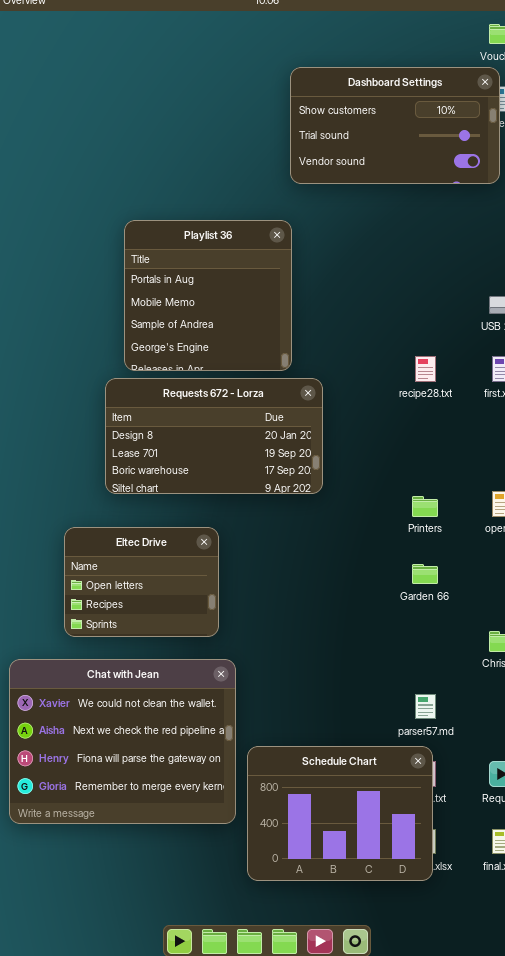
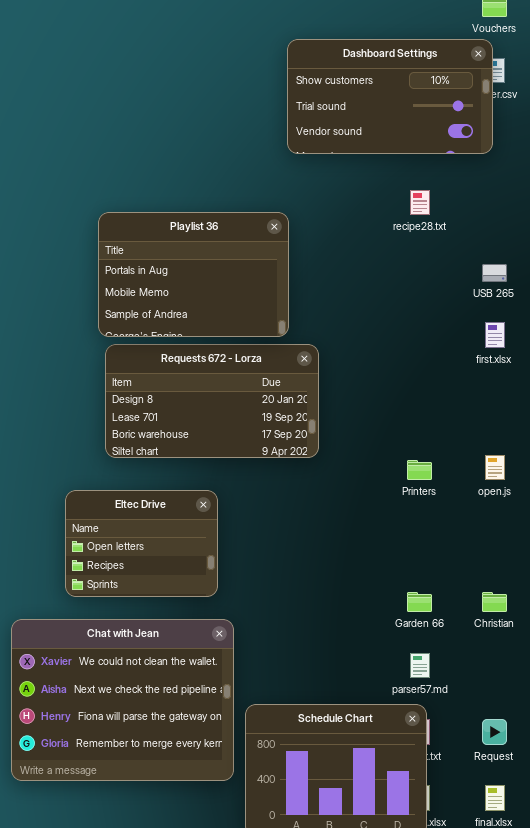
Playlist 36: [124,220,292,371] -> [98,212,289,337], resized
recipe28.txt: [415,356,436,382] -> [410,190,430,215], moved
Garden 66: [412,564,438,584] -> [407,592,432,612], moved

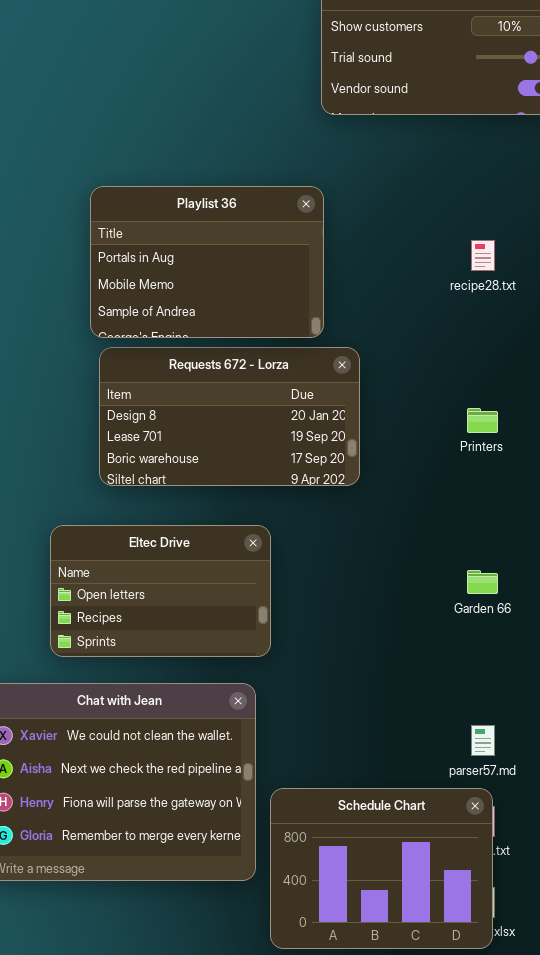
recipe28.txt: [410,190,430,215] -> [471,240,495,271], moved
Printers: [407,460,432,480] -> [467,408,498,433], moved
Eltec Drive: [65,490,218,597] -> [50,525,271,657], resized
Garden 66: [407,592,432,612] -> [467,570,498,594], moved

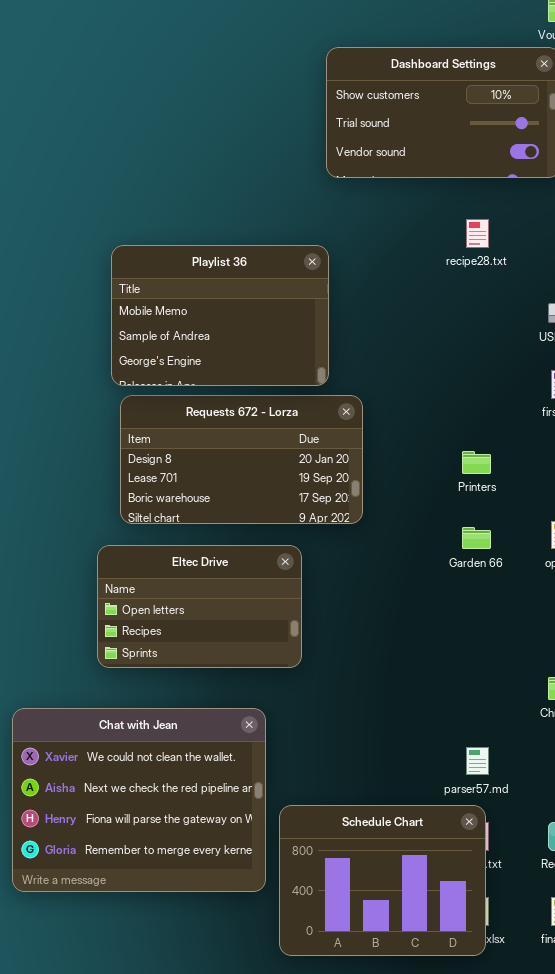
Playlist 36: [90,186,324,338] -> [111,245,329,386], scrolled down 1 row
recipe28.txt: [471,240,495,271] -> [466,219,489,248], moved
Eltec Drive: [50,525,271,657] -> [97,545,302,668], moved
Garden 66: [467,570,498,594] -> [462,527,491,549], moved

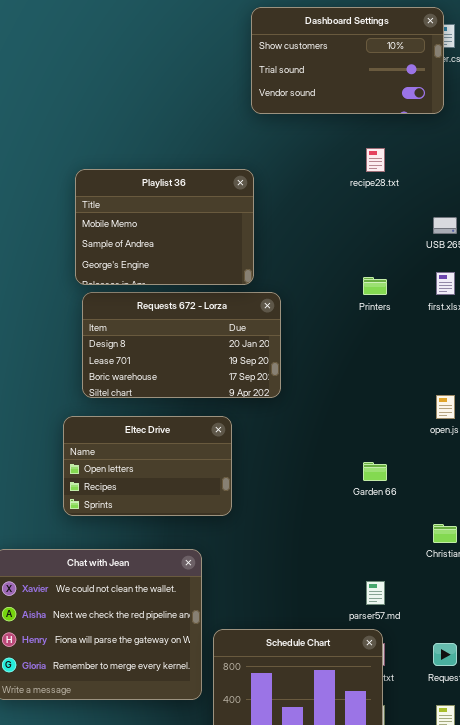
Printers: [462,451,491,474] -> [363,277,387,295], moved
Garden 66: [462,527,491,549] -> [363,462,387,481], moved

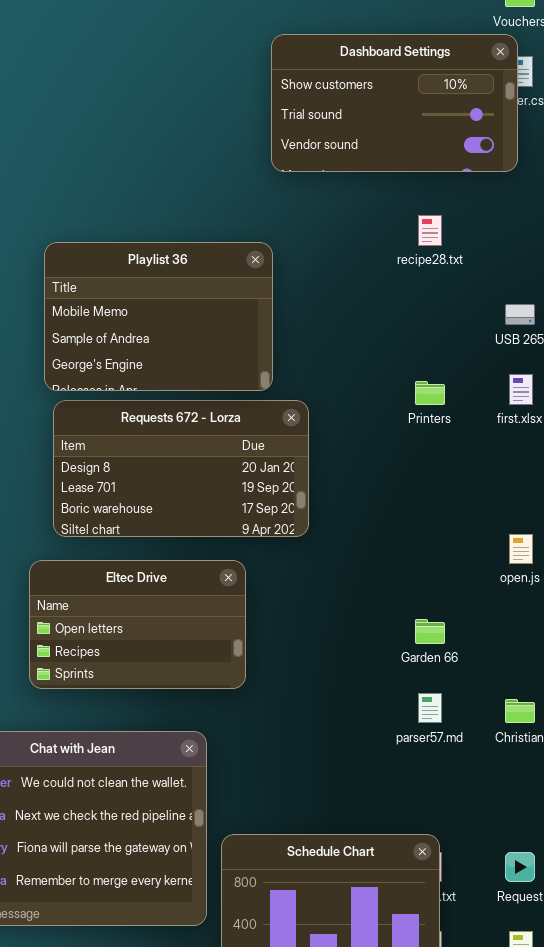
parser57.md: [366,581,385,605] -> [418,693,442,723], moved

